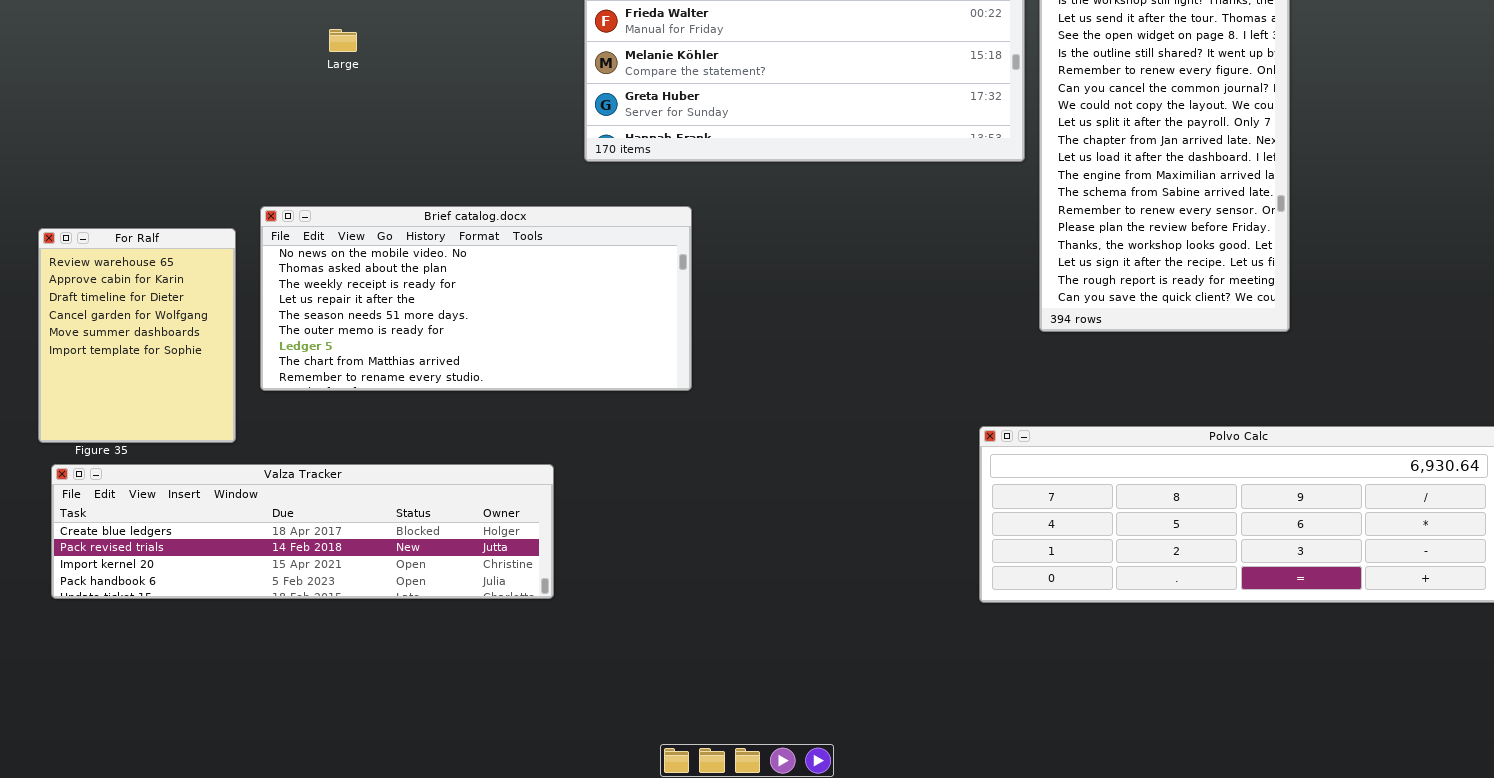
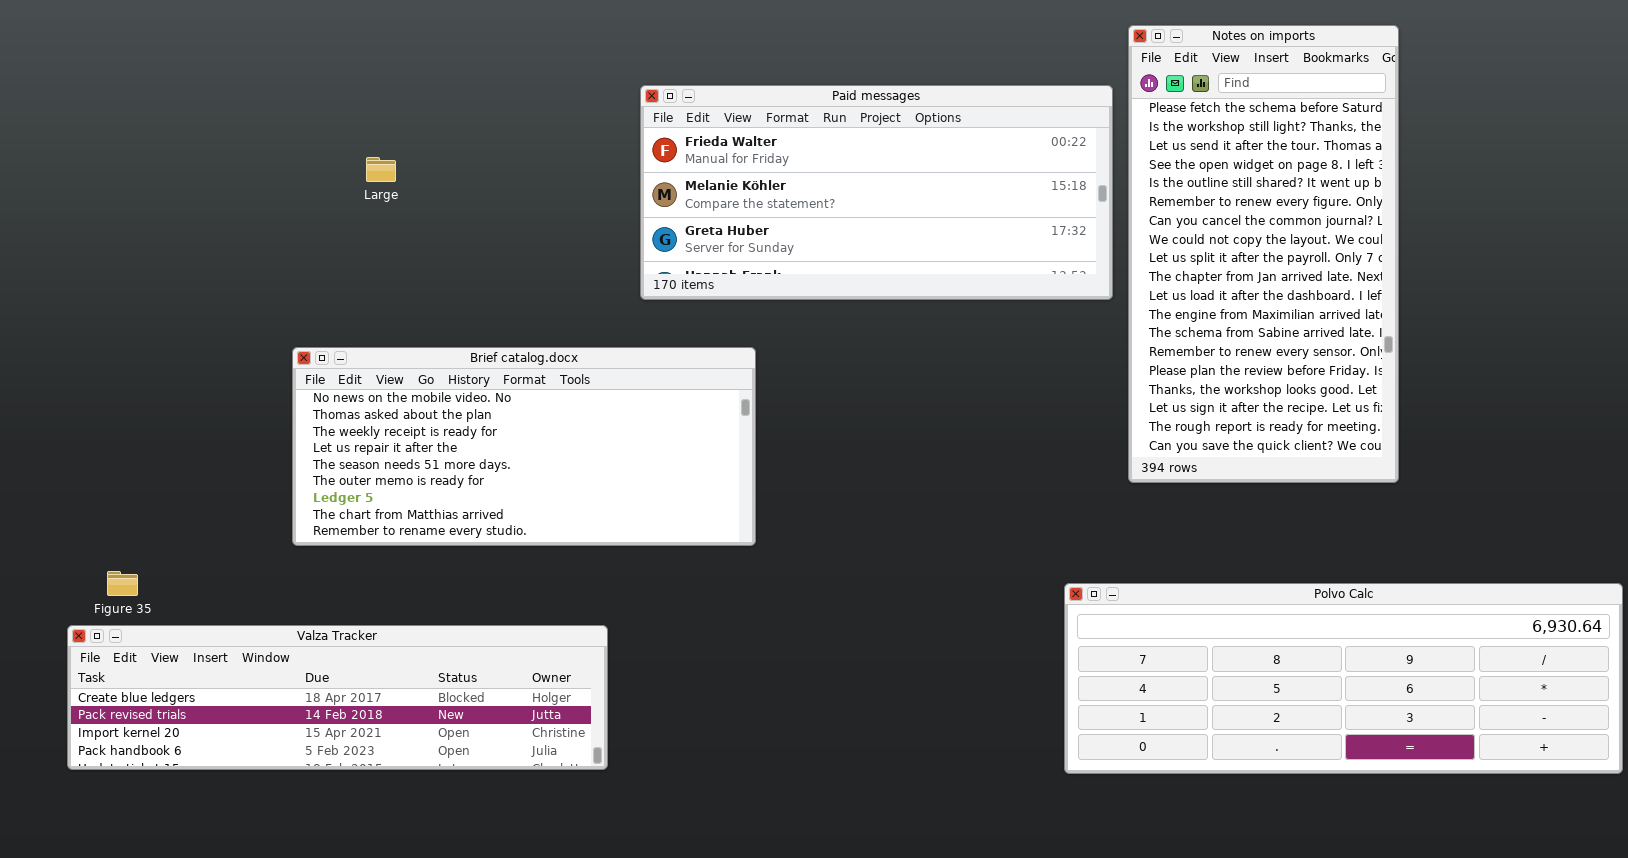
For Ralf: [38,228,236,443] -> none, closed

